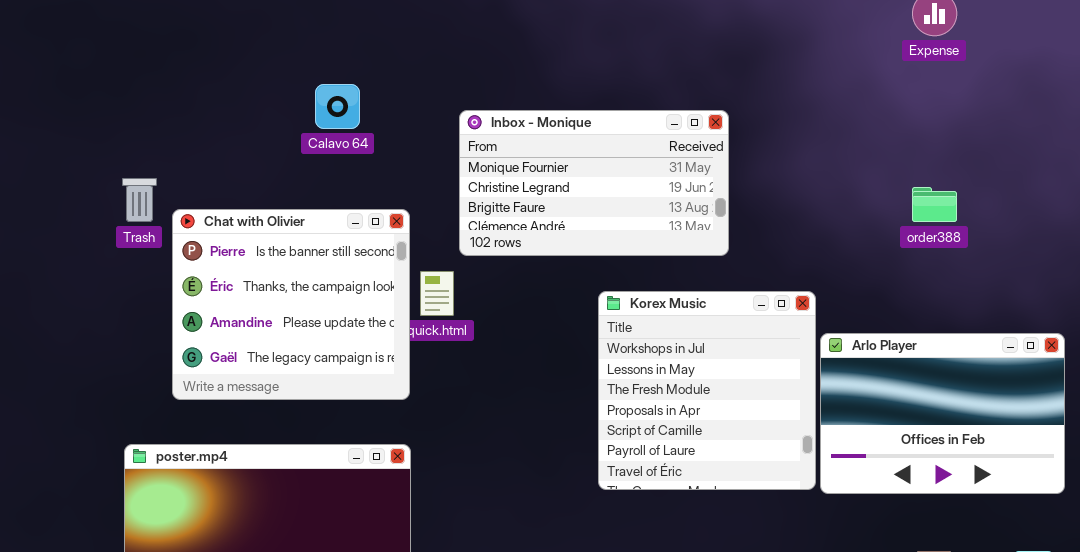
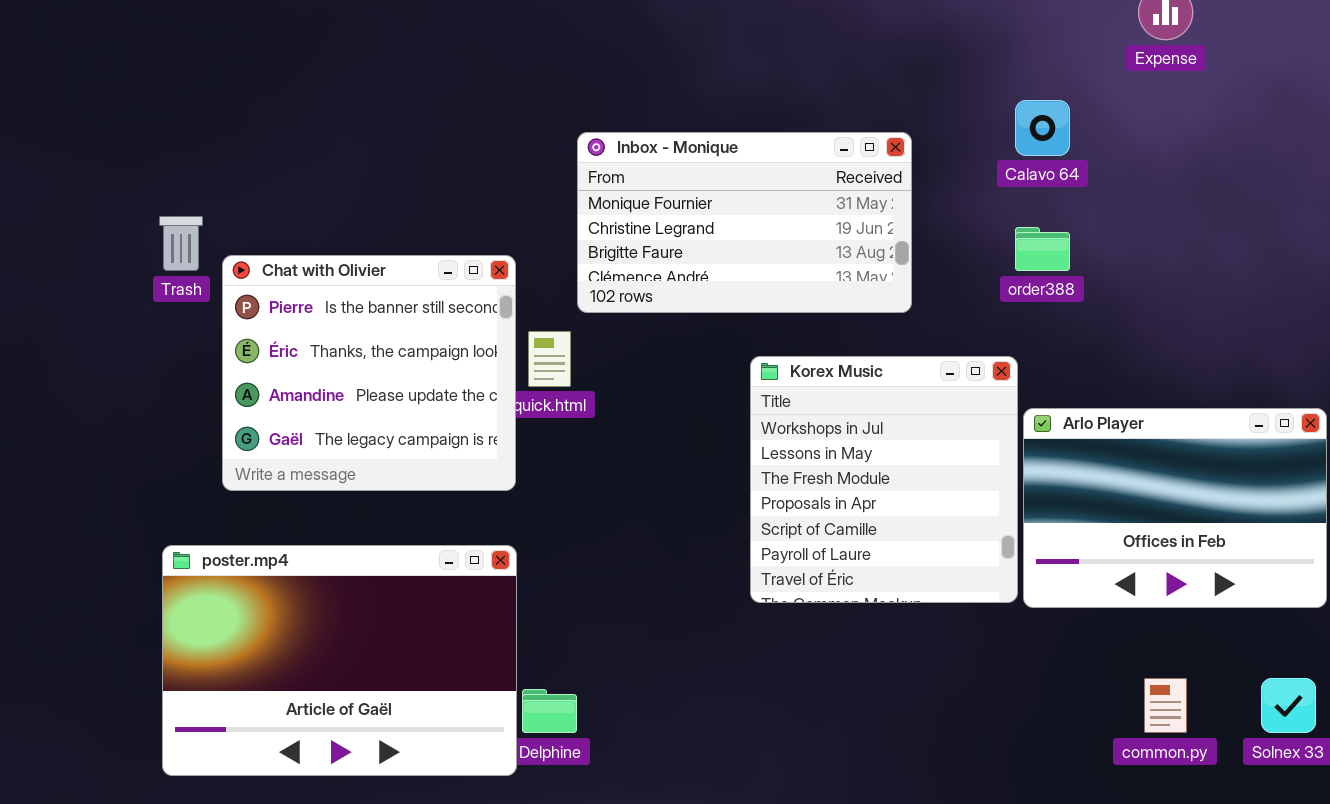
Calavo 64: [315,84,360,129] -> [1015,100,1070,156], moved
order388: [912,187,957,222] -> [1015,227,1070,271], moved

